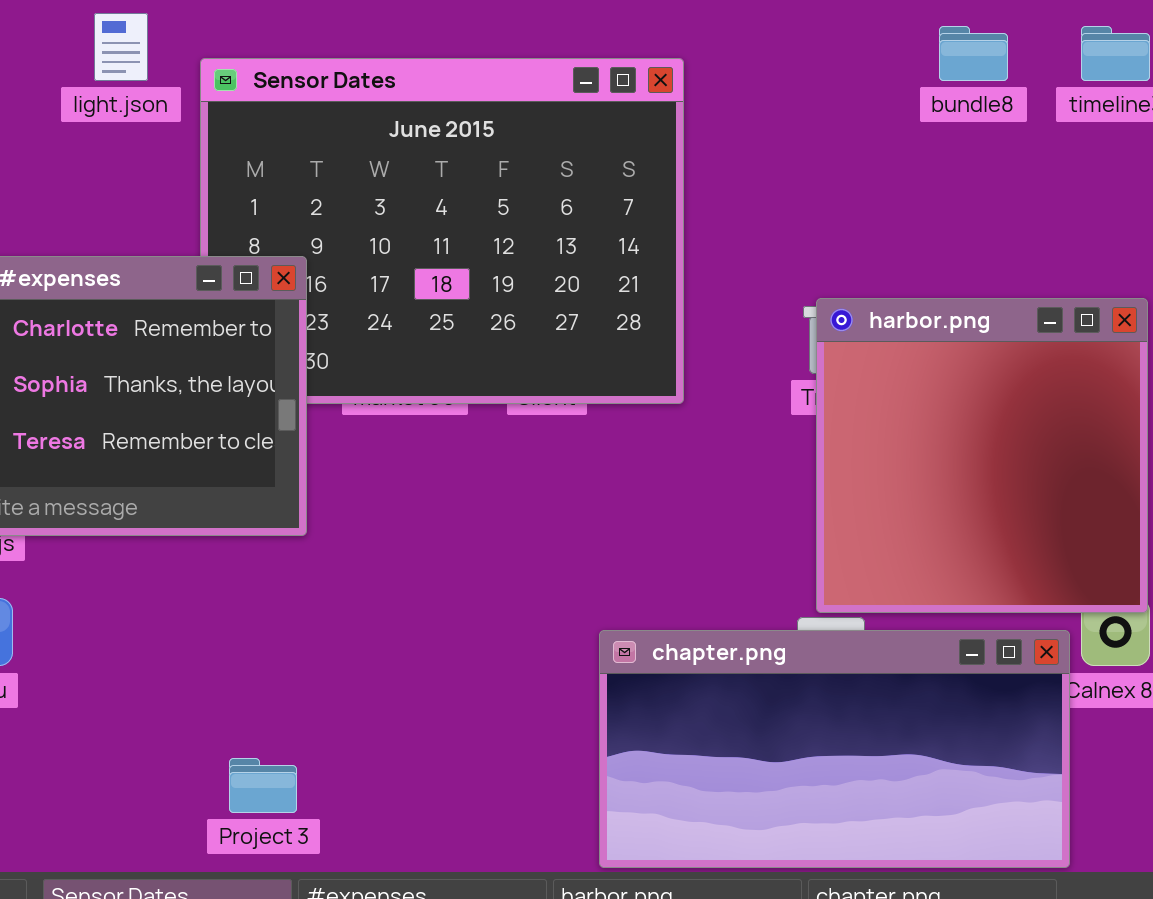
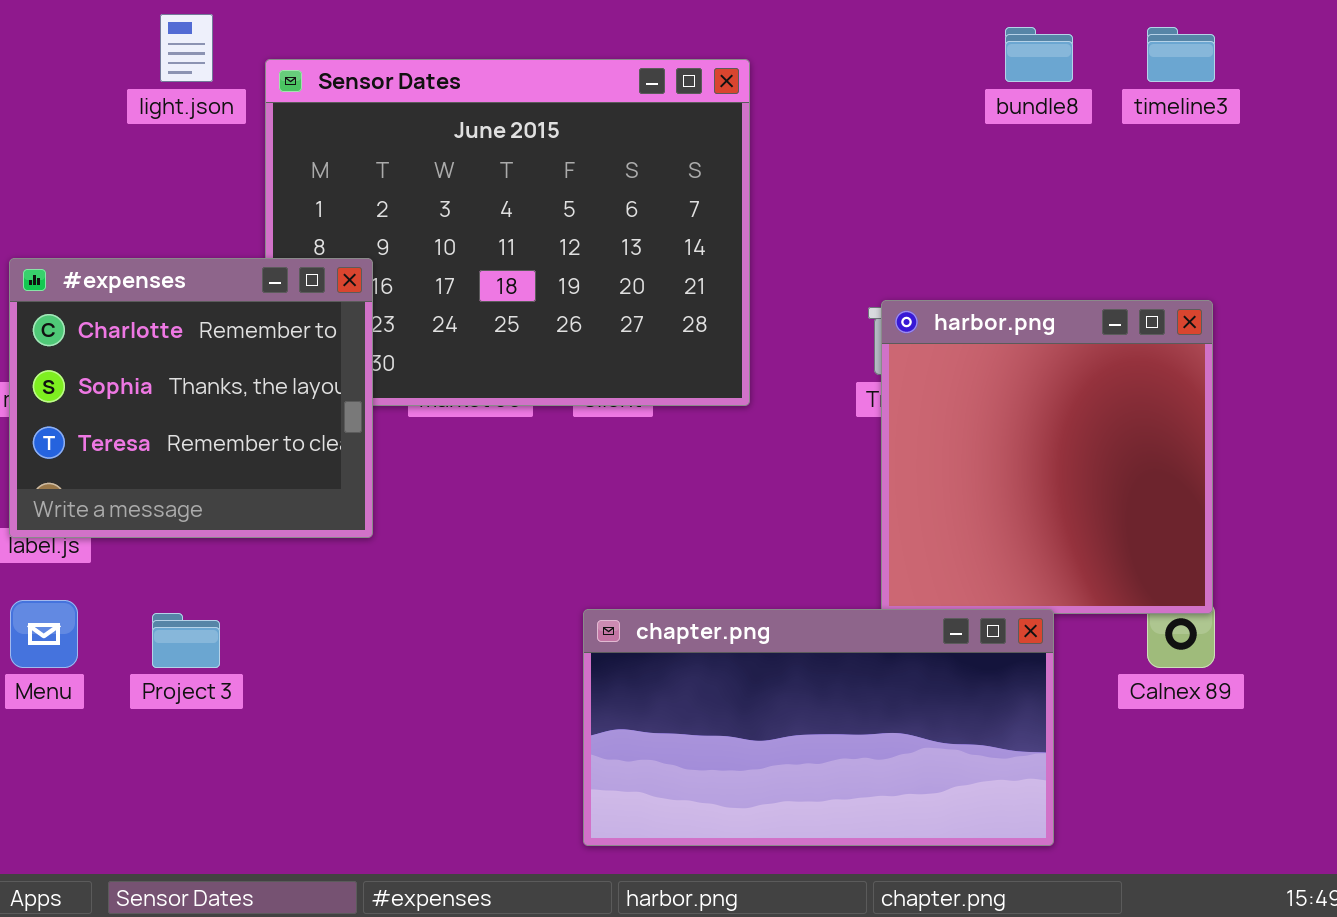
chapter.png: [599,630,1070,868] -> [583,609,1054,846], moved
Project 3: [229,758,297,813] -> [152,613,220,668], moved

